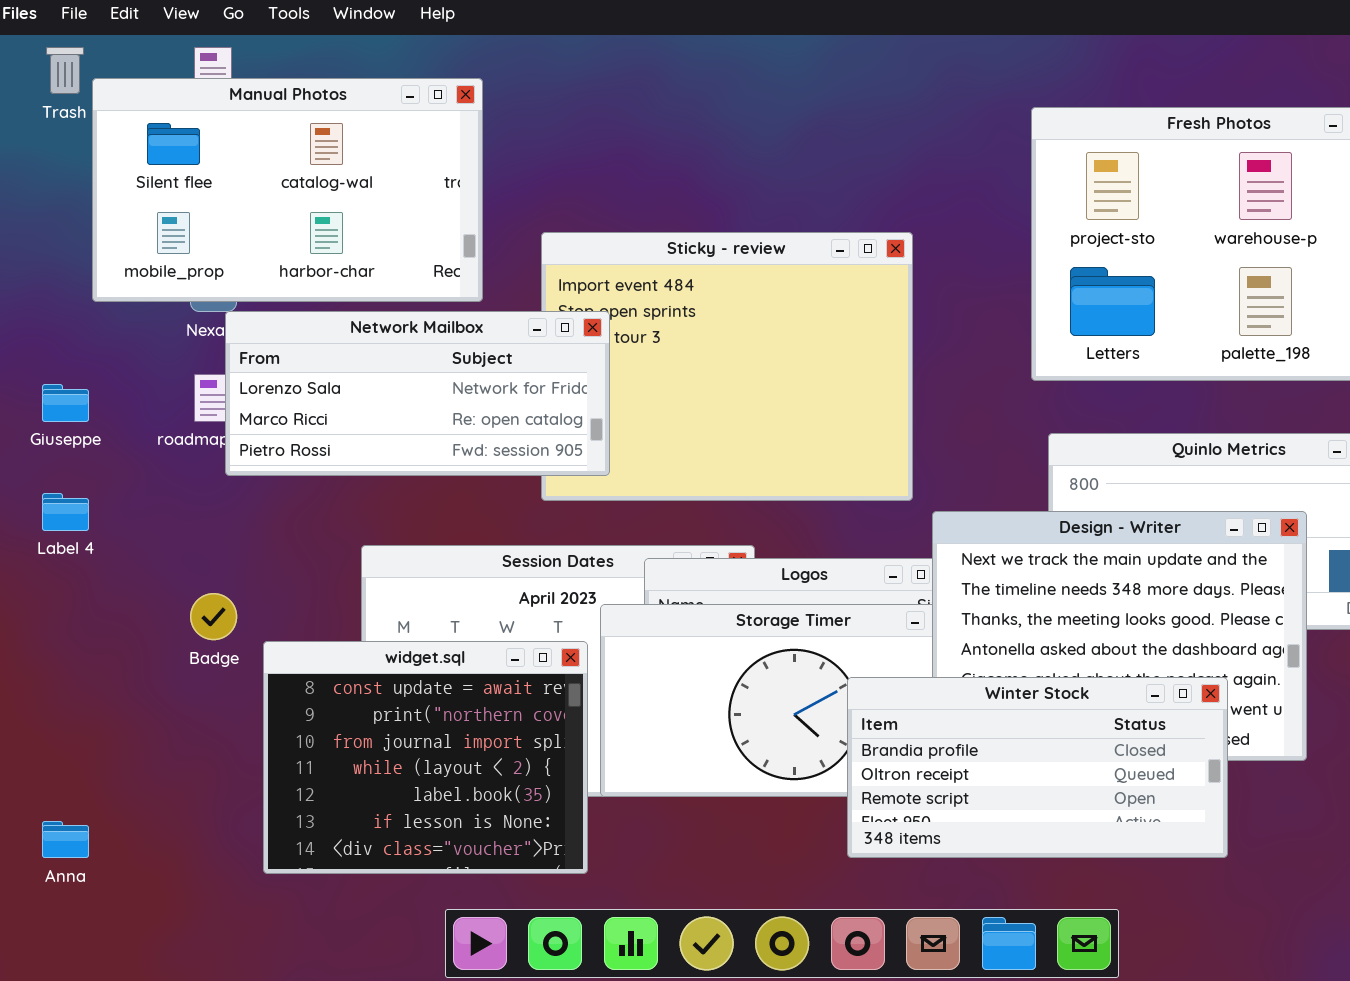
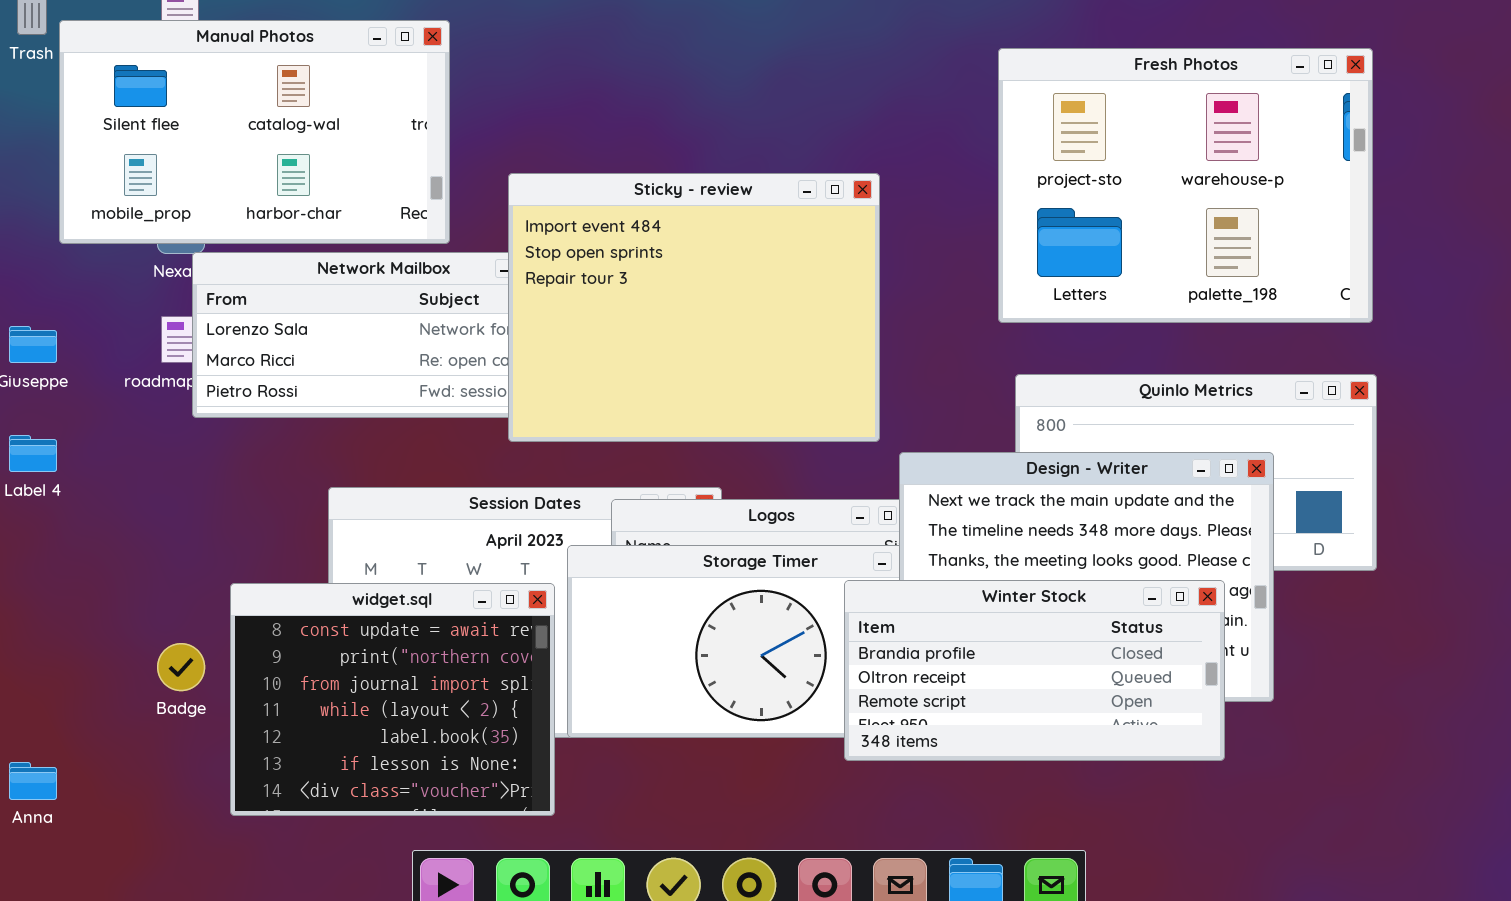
Sticky - review: [541,232,913,501] -> [508,173,880,442], raised
Badge: [190,593,237,640] -> [157,643,205,691], moved
Winter Stock: [847,677,1228,858] -> [844,580,1225,761], moved

